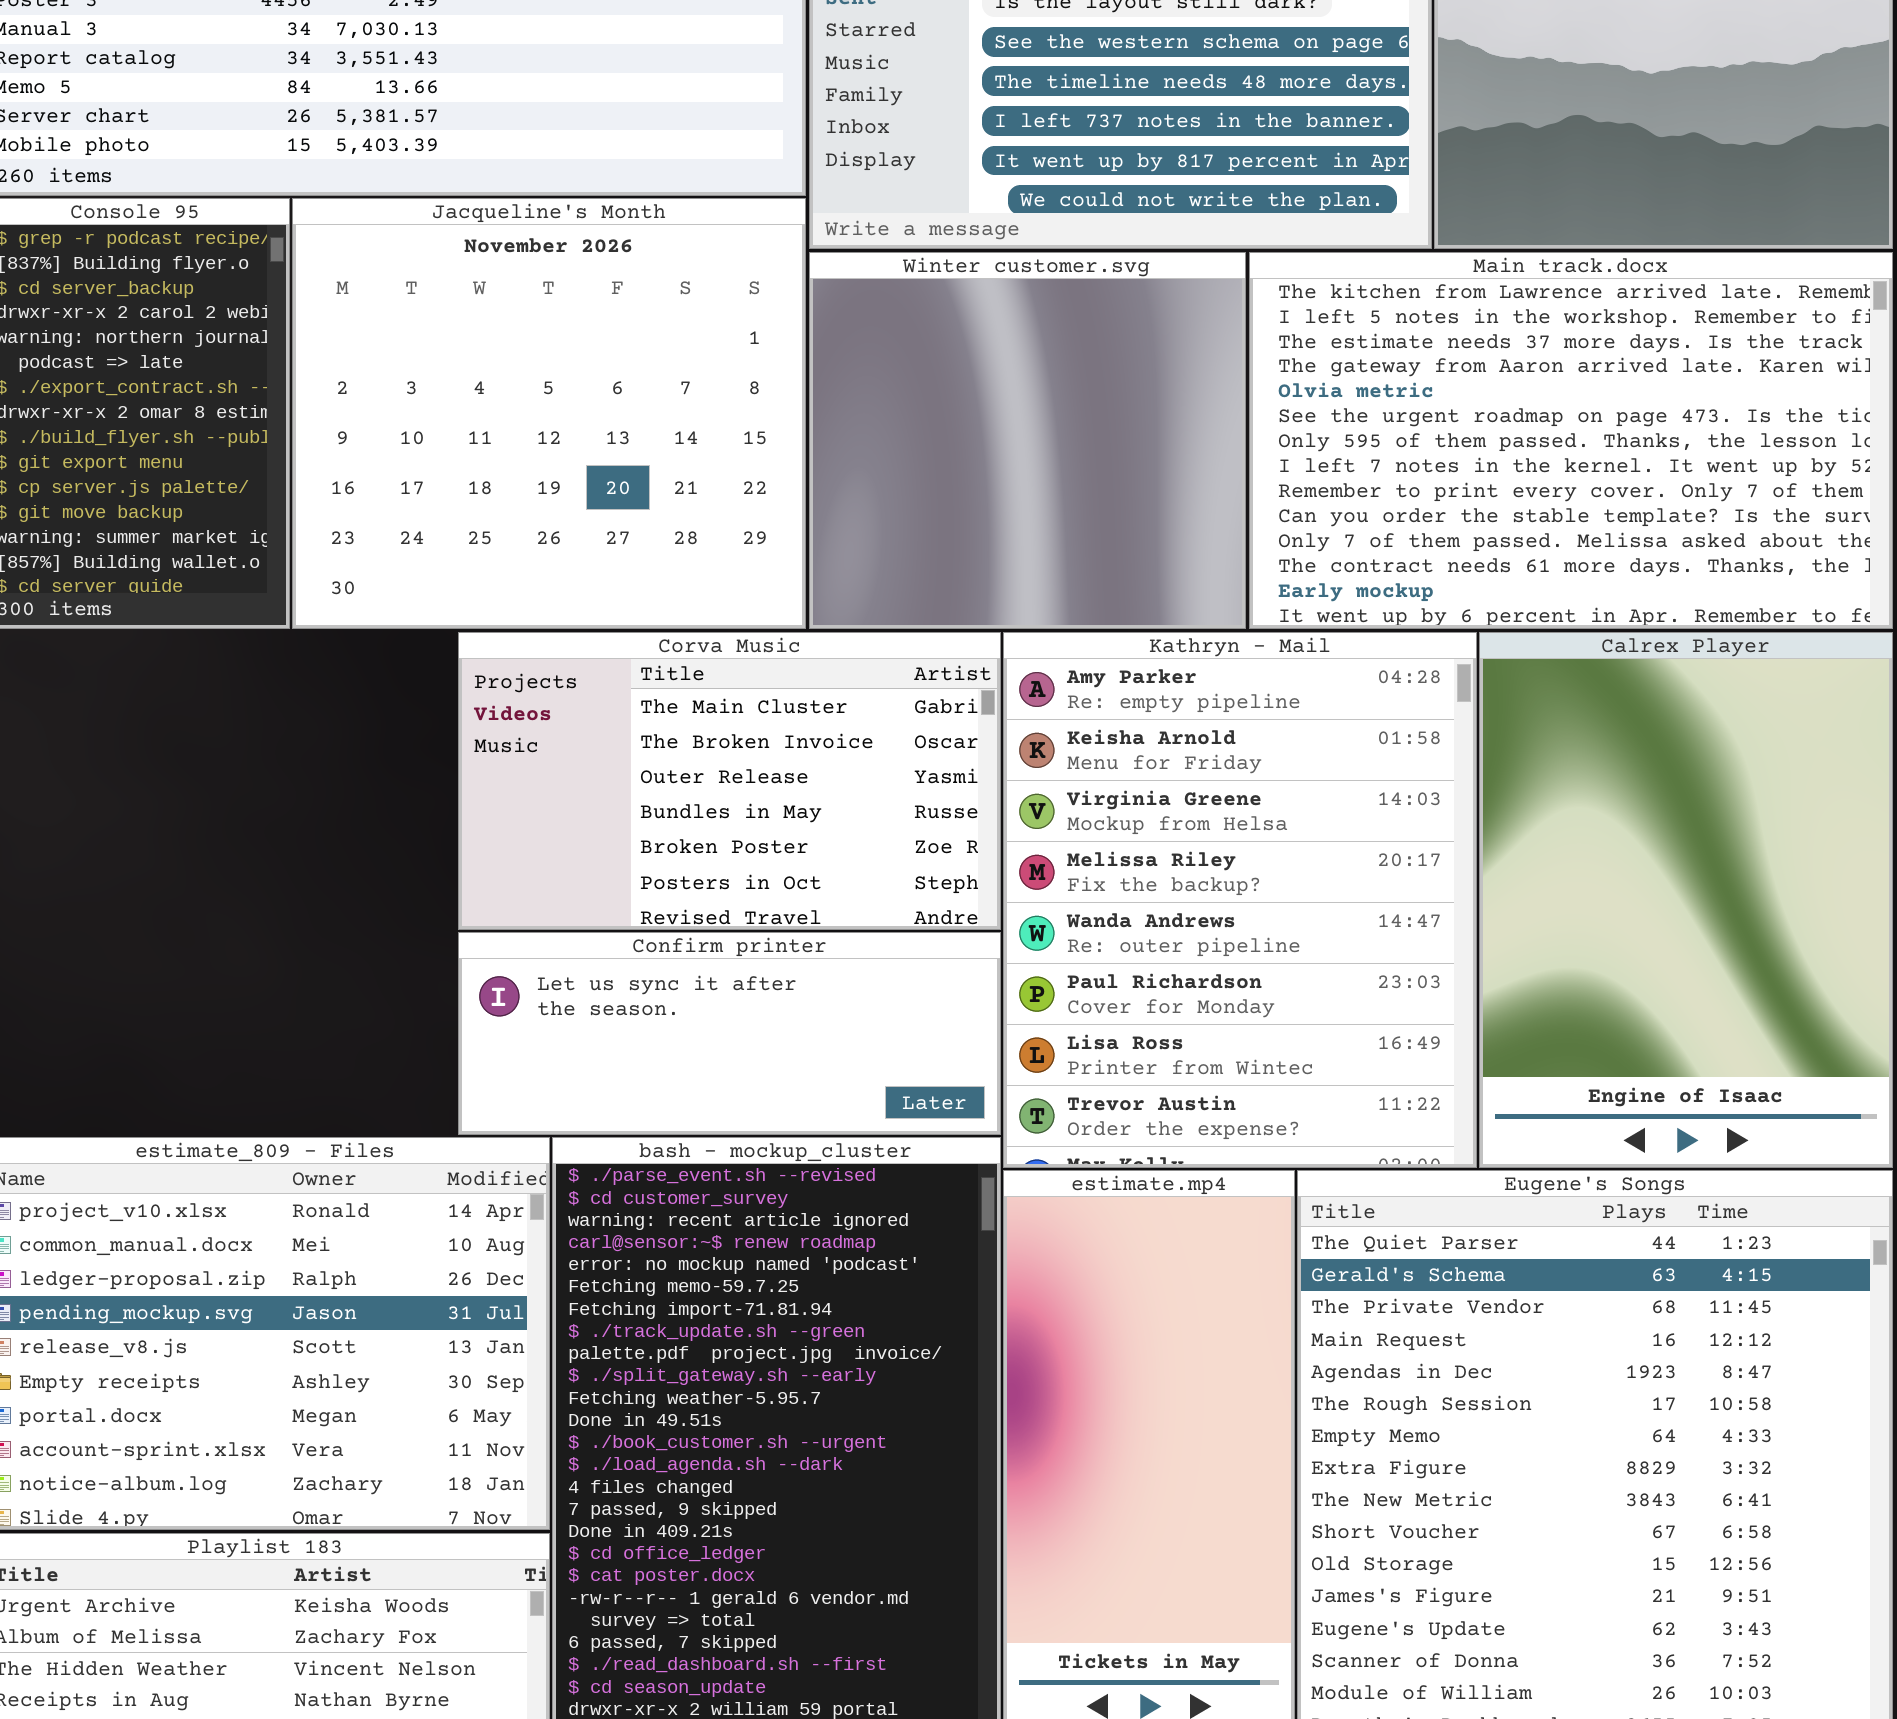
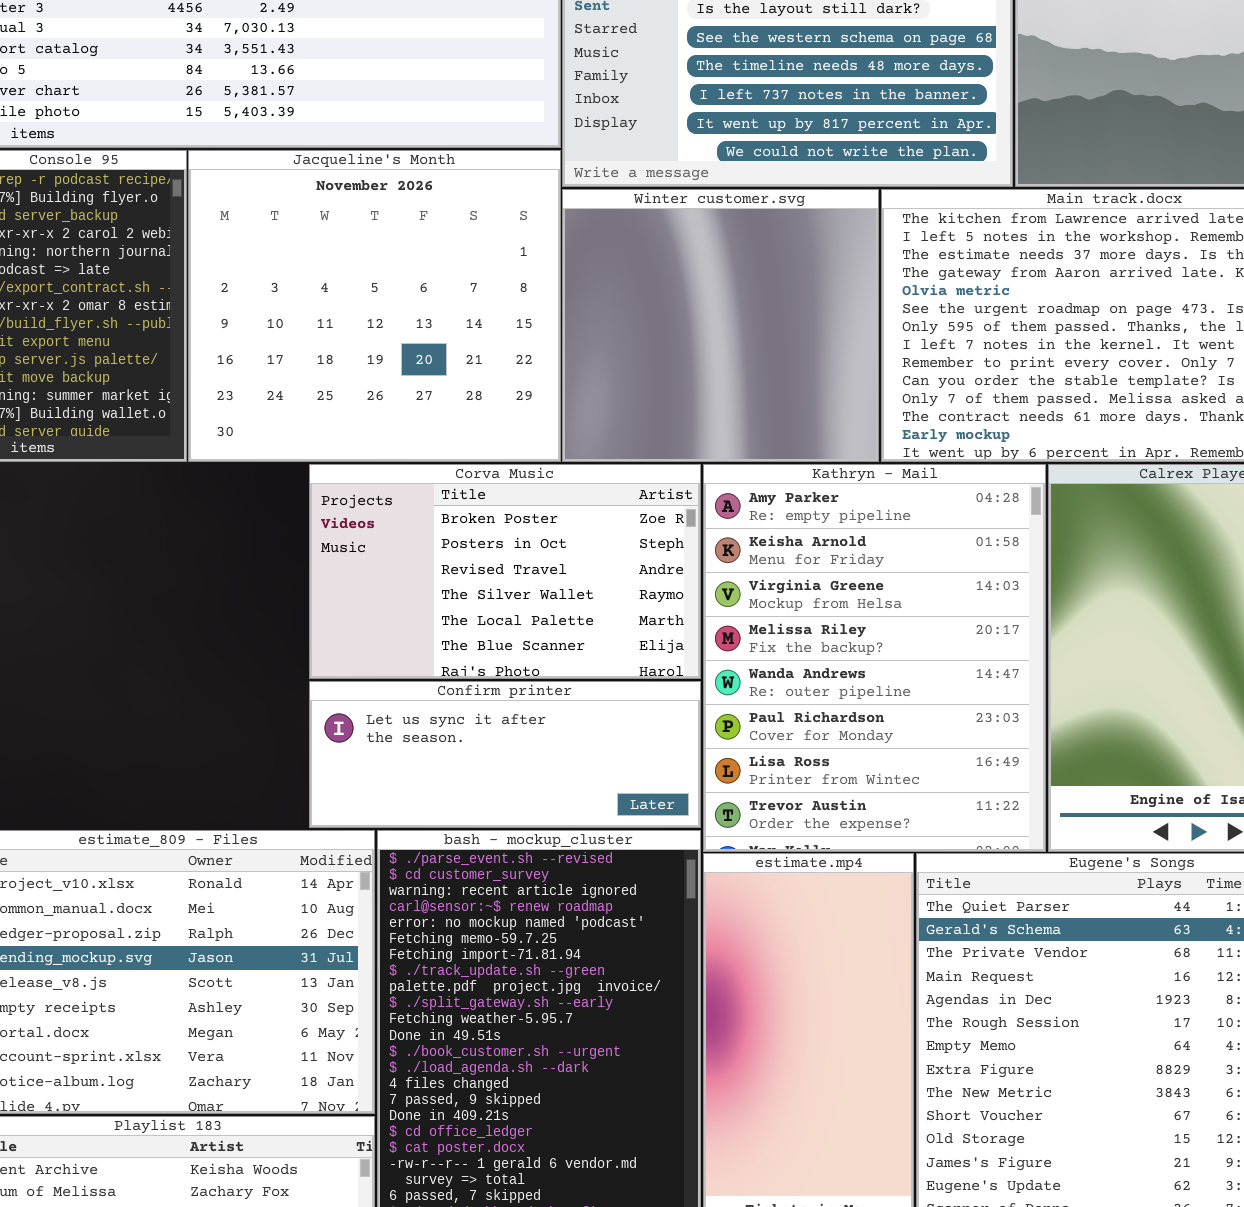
Corva Music: [458,632,1001,930] -> [309,464,701,679], scrolled down 4 rows

